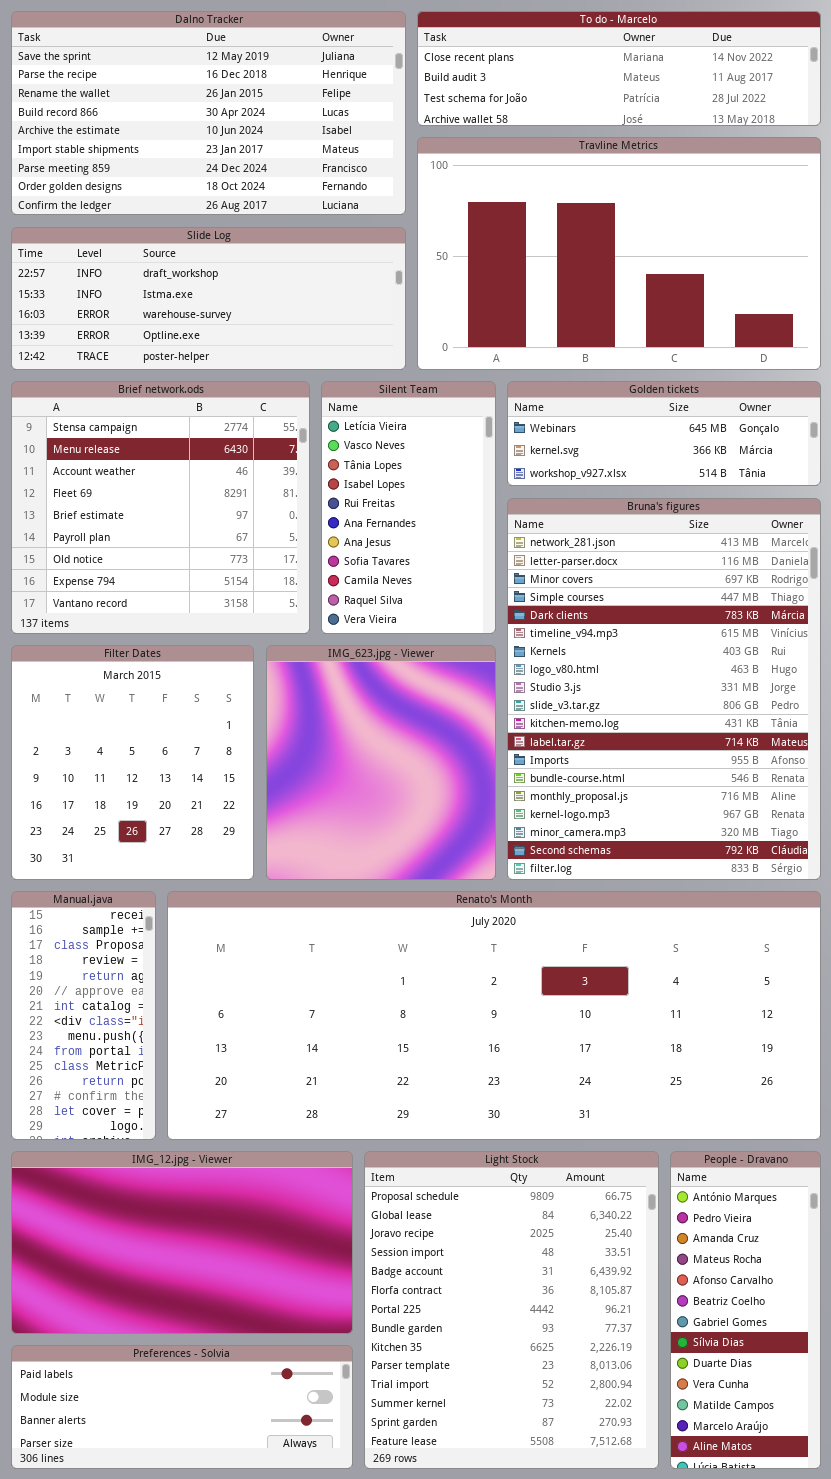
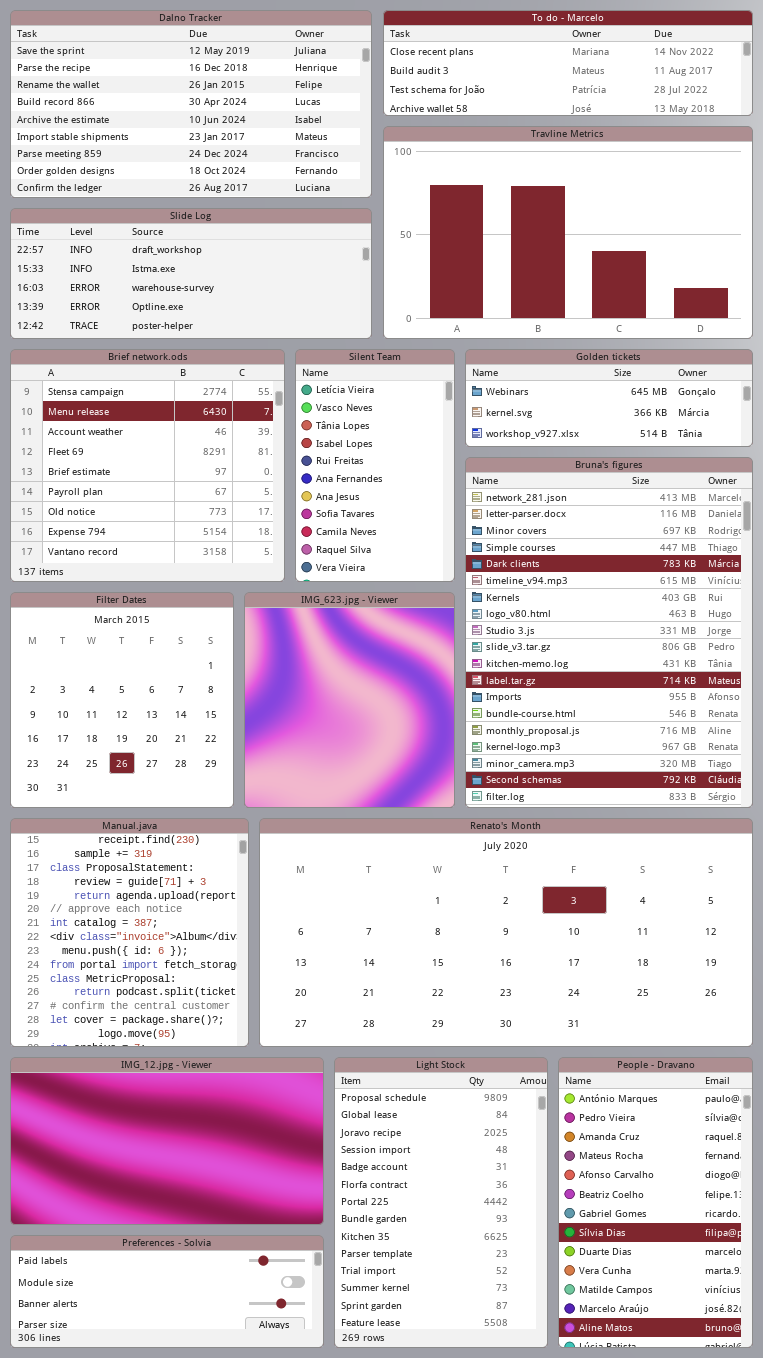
Manual.java: [11,891,156,1140] -> [10,818,249,1047], resized
Renato's Month: [167,891,821,1140] -> [259,818,753,1047], resized
Light Stock: [364,1151,659,1469] -> [334,1057,548,1348], resized
People - Dravano: [670,1151,821,1469] -> [558,1057,753,1348], resized

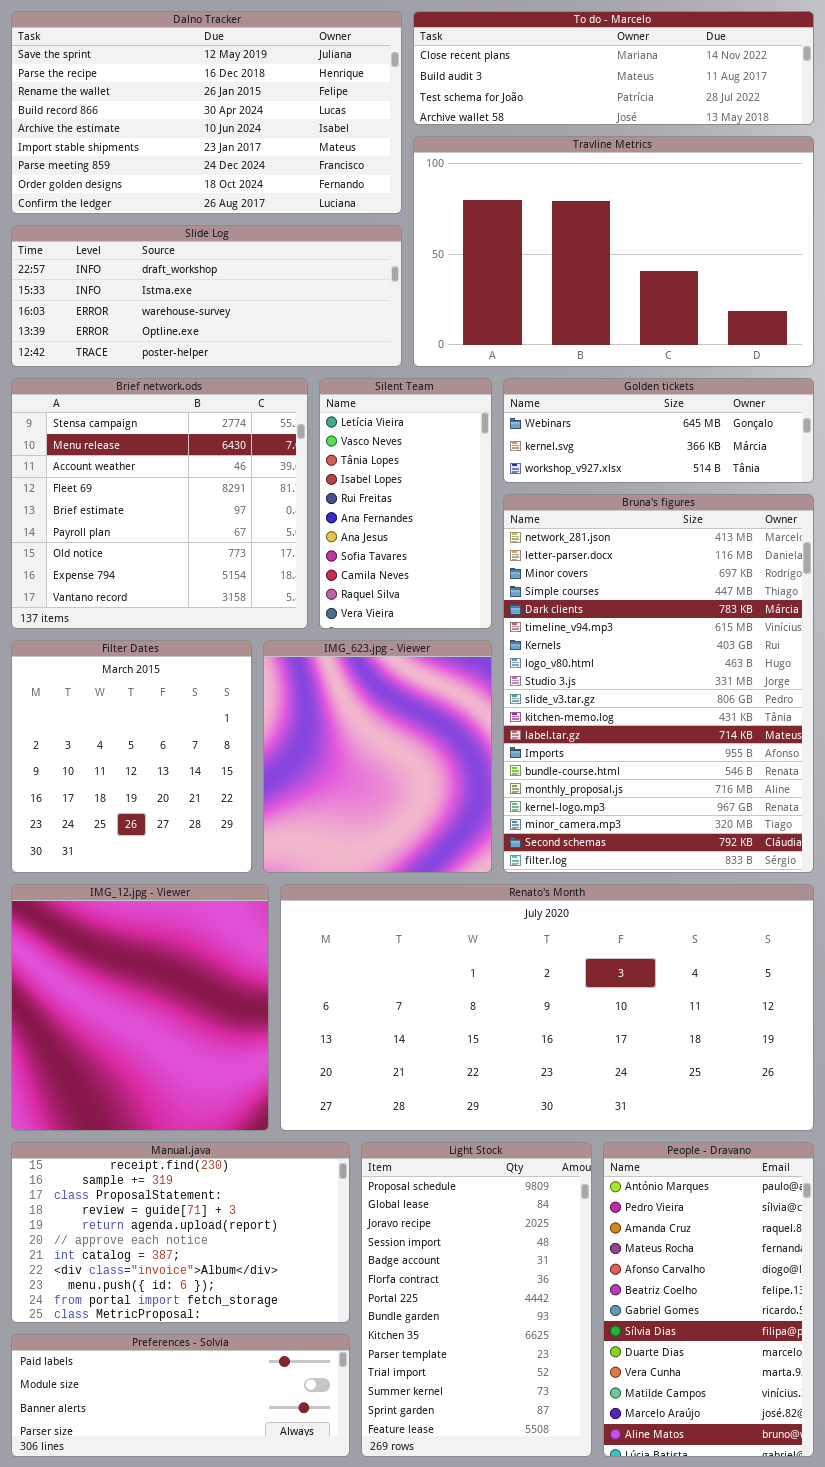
Manual.java: [10,818,249,1047] -> [11,1142,350,1323], moved, resized
IMG_12.jpg - Viewer: [10,1057,324,1225] -> [11,884,269,1131], moved, resized

